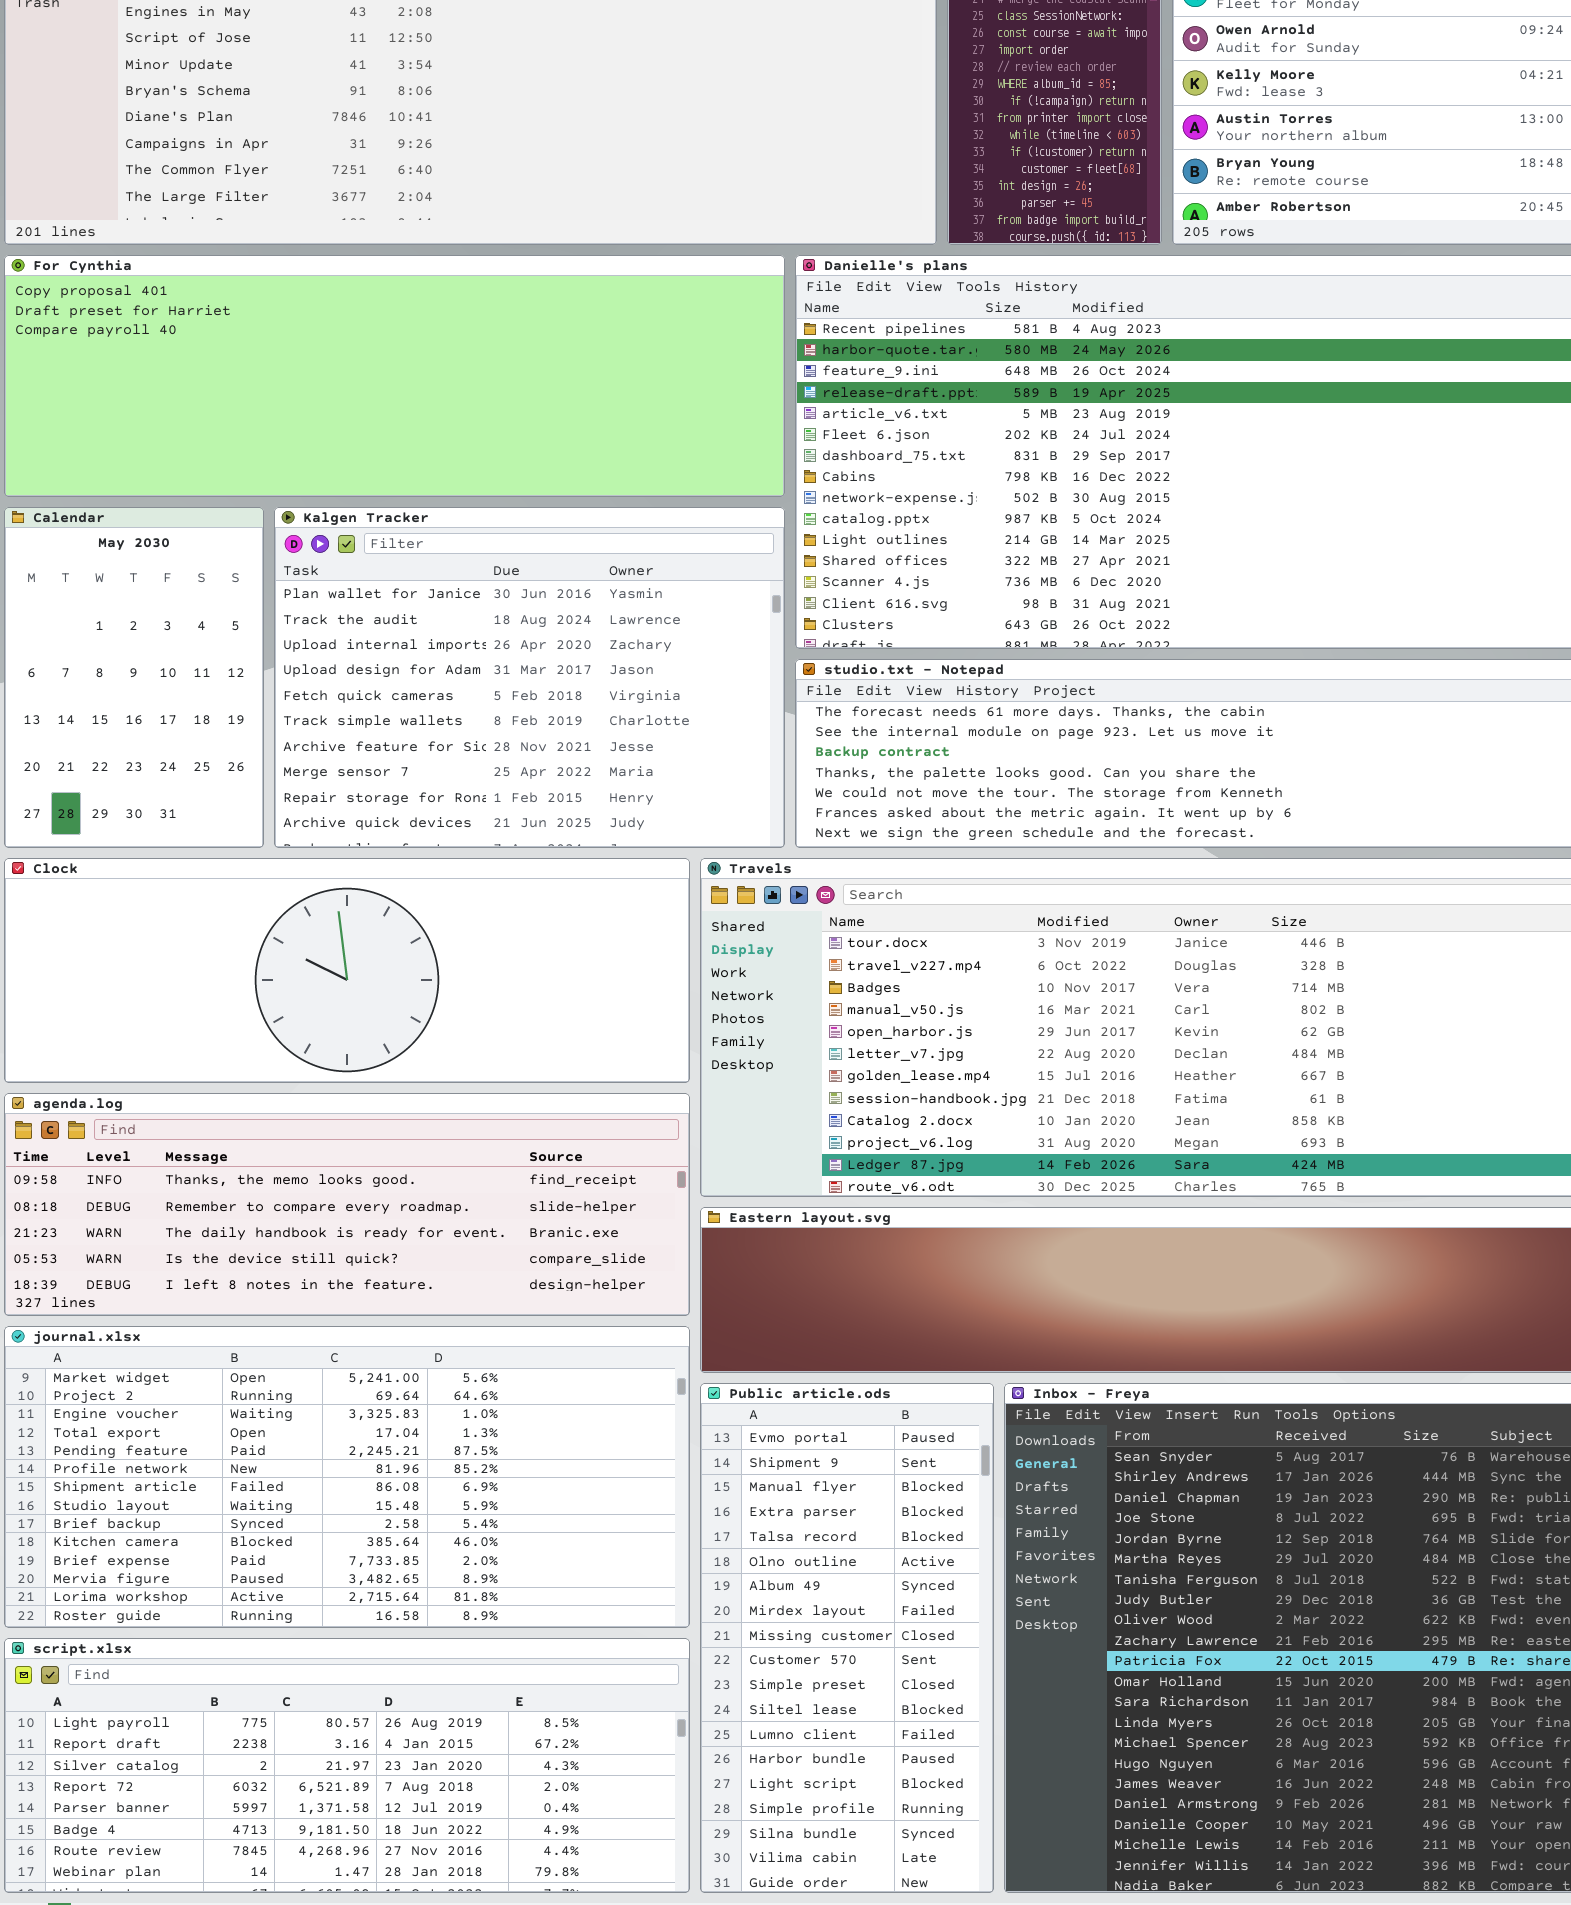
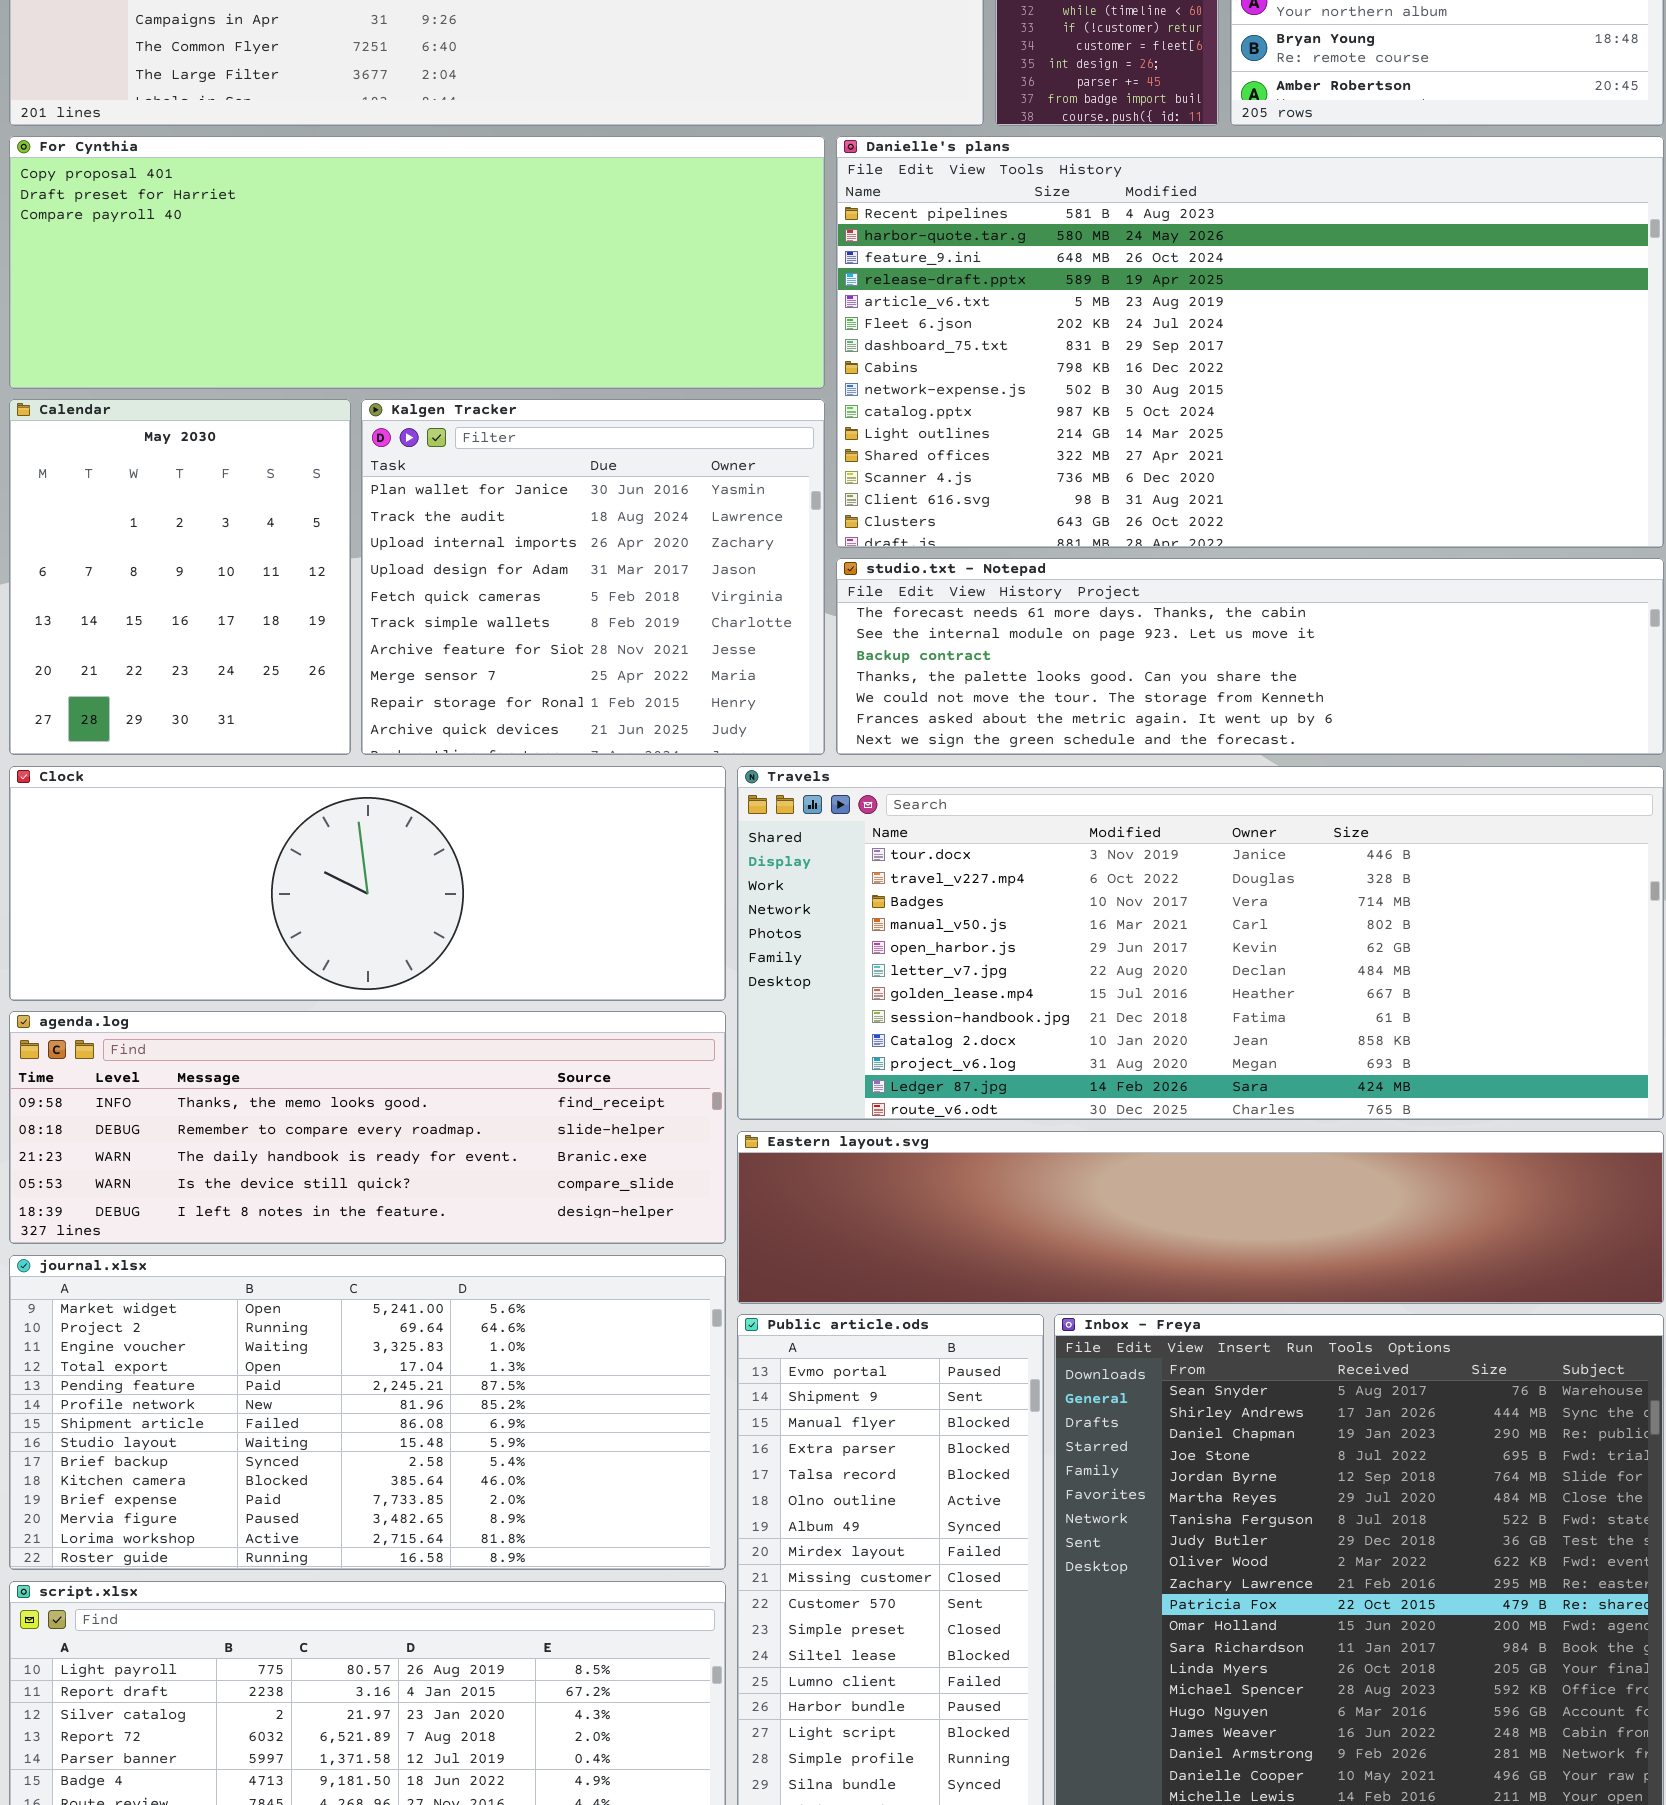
Calendar: [4,507,264,848] -> [9,399,351,755], resized
Kalgen Tracker: [274,507,785,848] -> [361,399,825,755], resized

